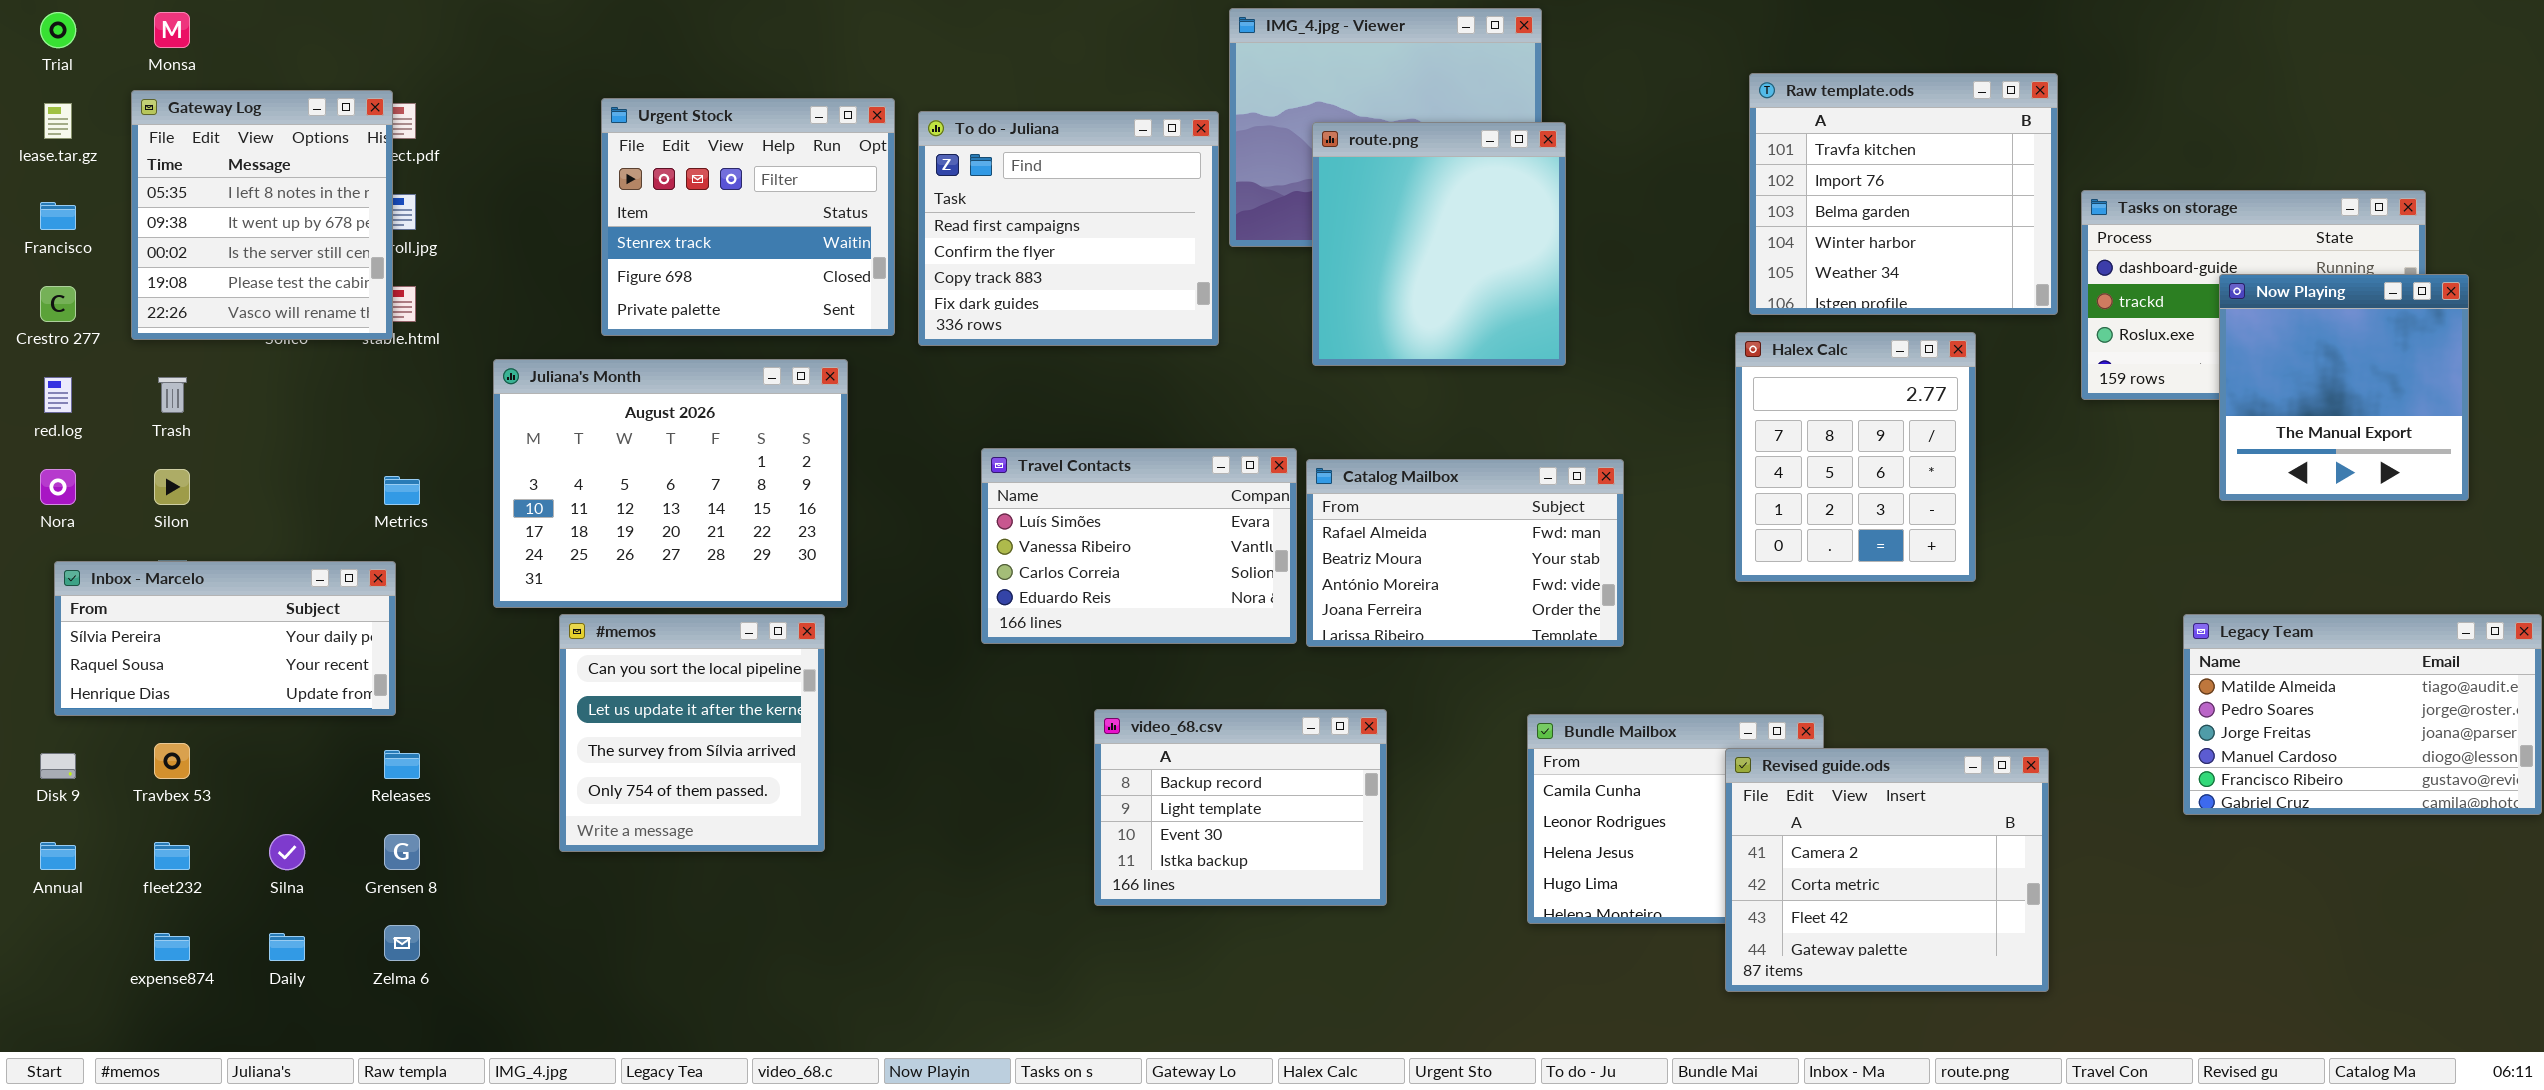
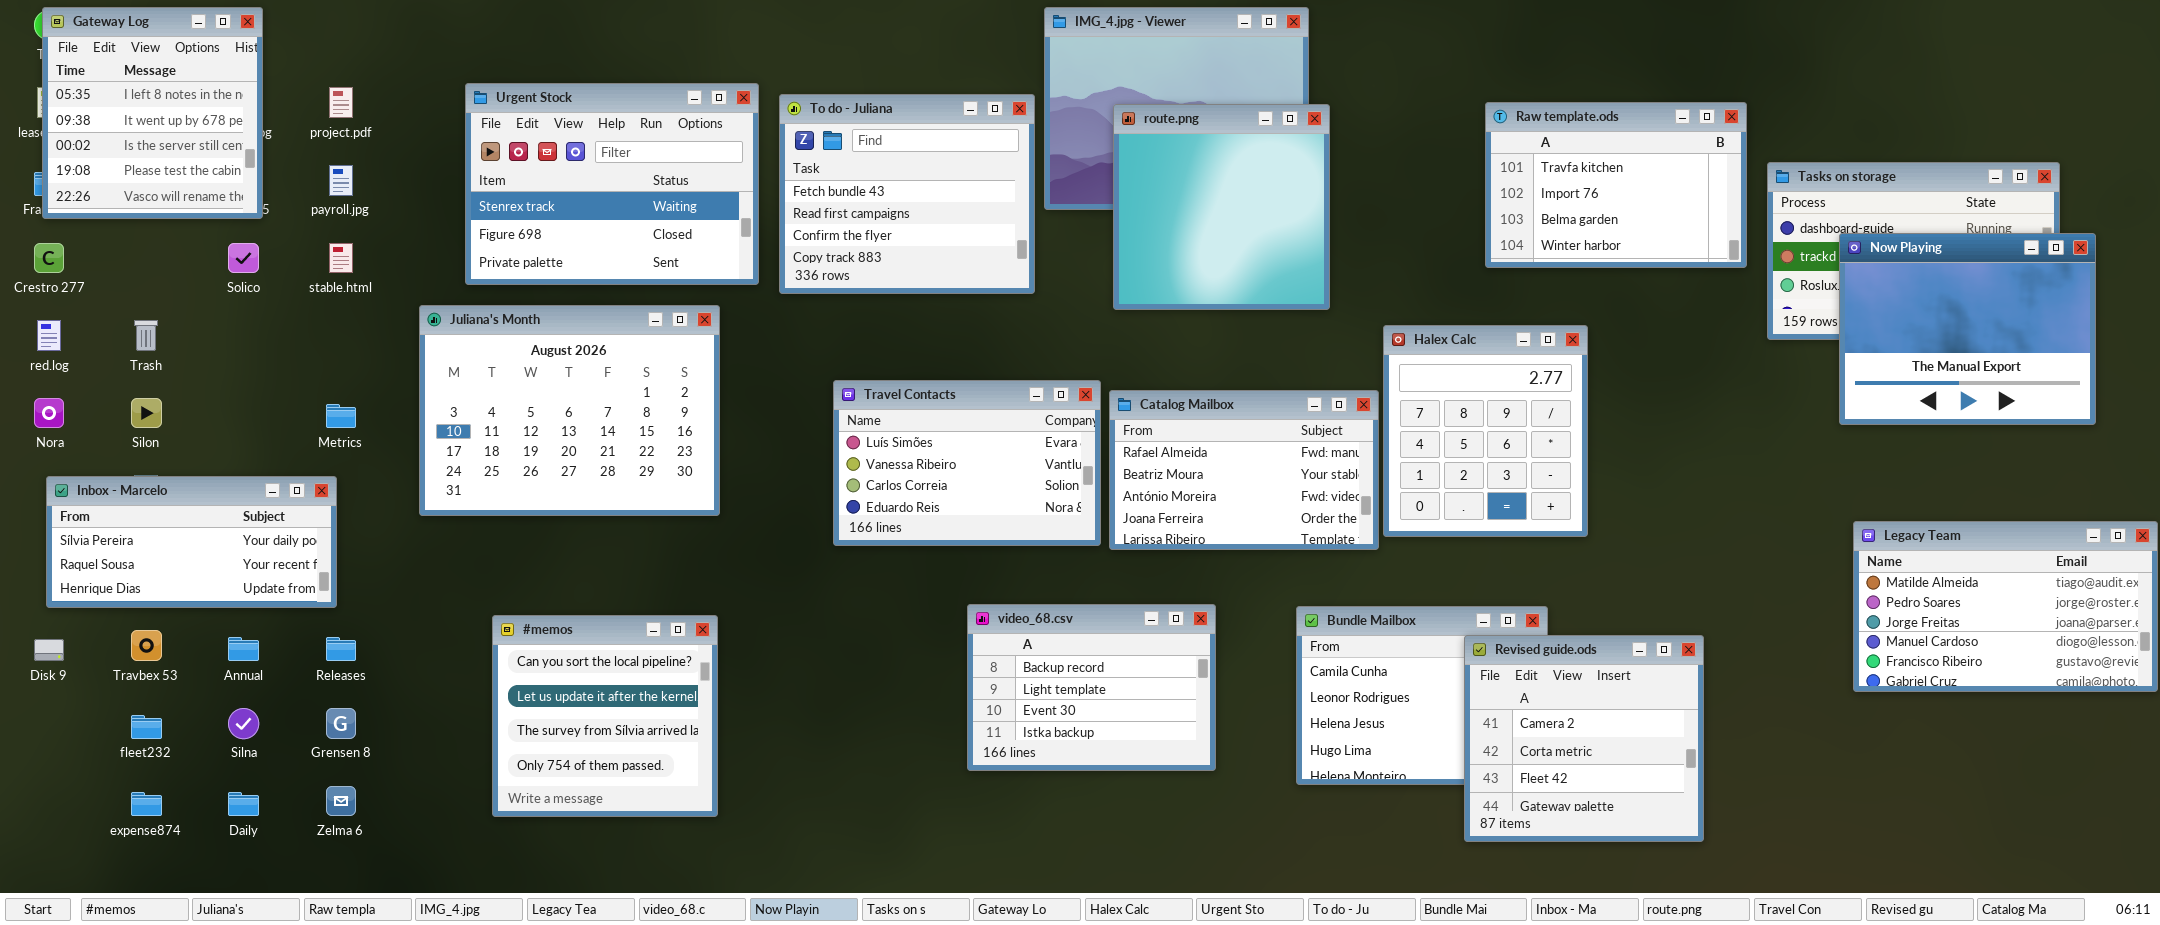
Raw template.ods: [1749,73,2058,315] -> [1485,102,1747,268], resized
Gateway Log: [131,90,393,340] -> [42,7,263,219], moved
Urgent Stock: [601,98,895,336] -> [465,83,759,285], resized
To do - Juliana: [918,111,1219,346] -> [779,94,1035,294], scrolled up 1 row
Now Playing: [2219,274,2469,501] -> [1839,233,2096,425], resized
Halex Calc: [1735,332,1976,582] -> [1383,325,1588,537], moved
#memos: [559,614,825,852] -> [492,615,718,817], moved
video_68.csv: [1094,709,1387,906] -> [967,604,1216,771], moved
Revised guide.ods: [1725,748,2049,992] -> [1464,635,1704,842], resized
Annual: [40,842,76,870] -> [228,637,259,661], moved

